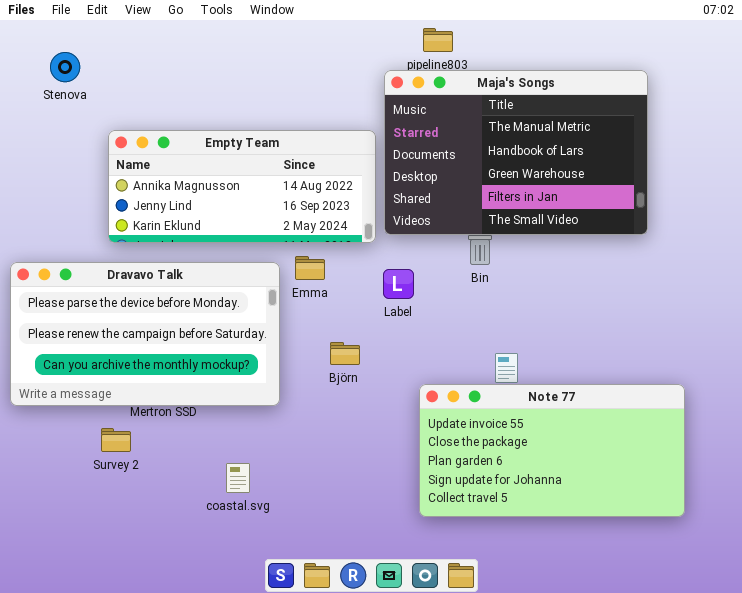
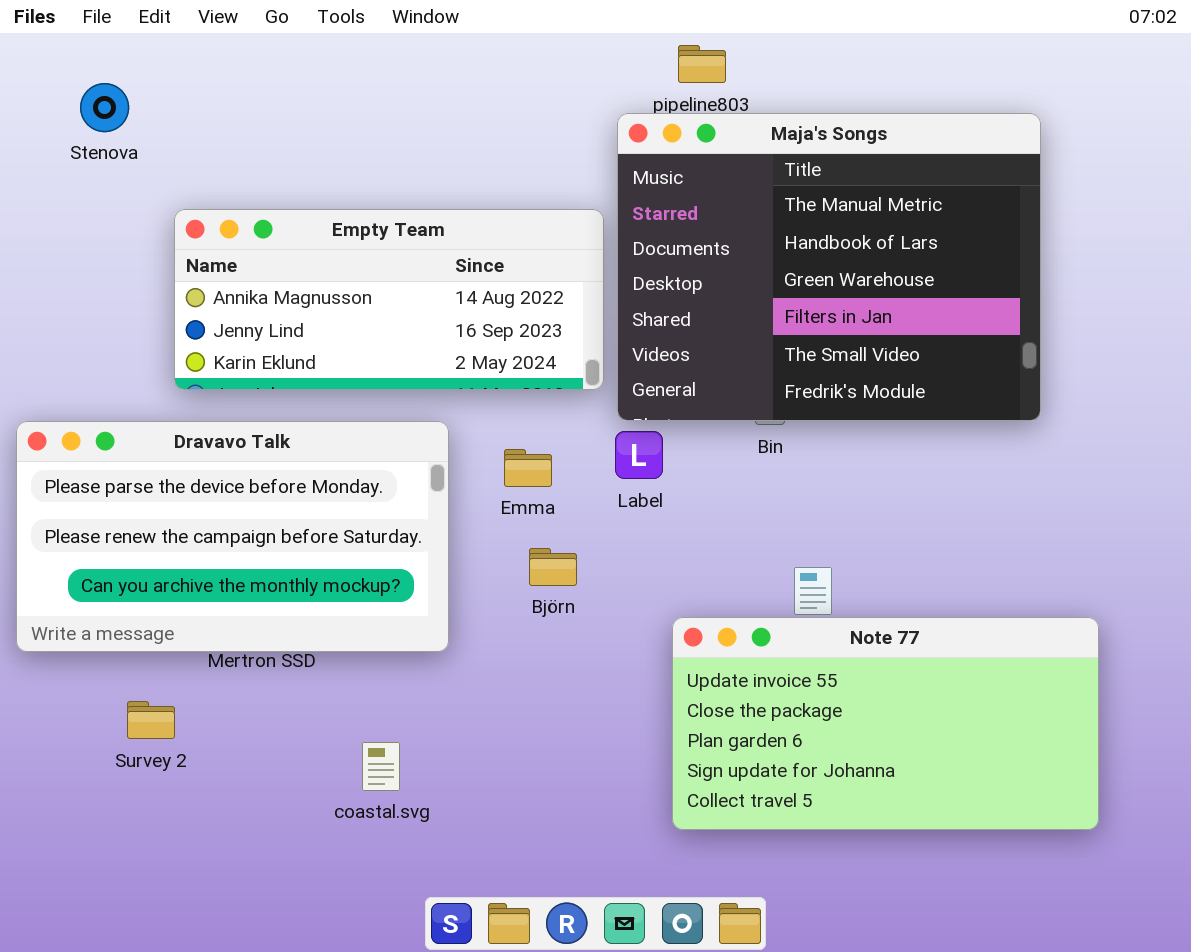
Maja's Songs: [384,70,648,235] -> [617,113,1041,421], resized
Emma: [295,256,325,280] -> [504,449,552,487], moved
Survey 2: [101,428,131,452] -> [127,701,175,739], moved

